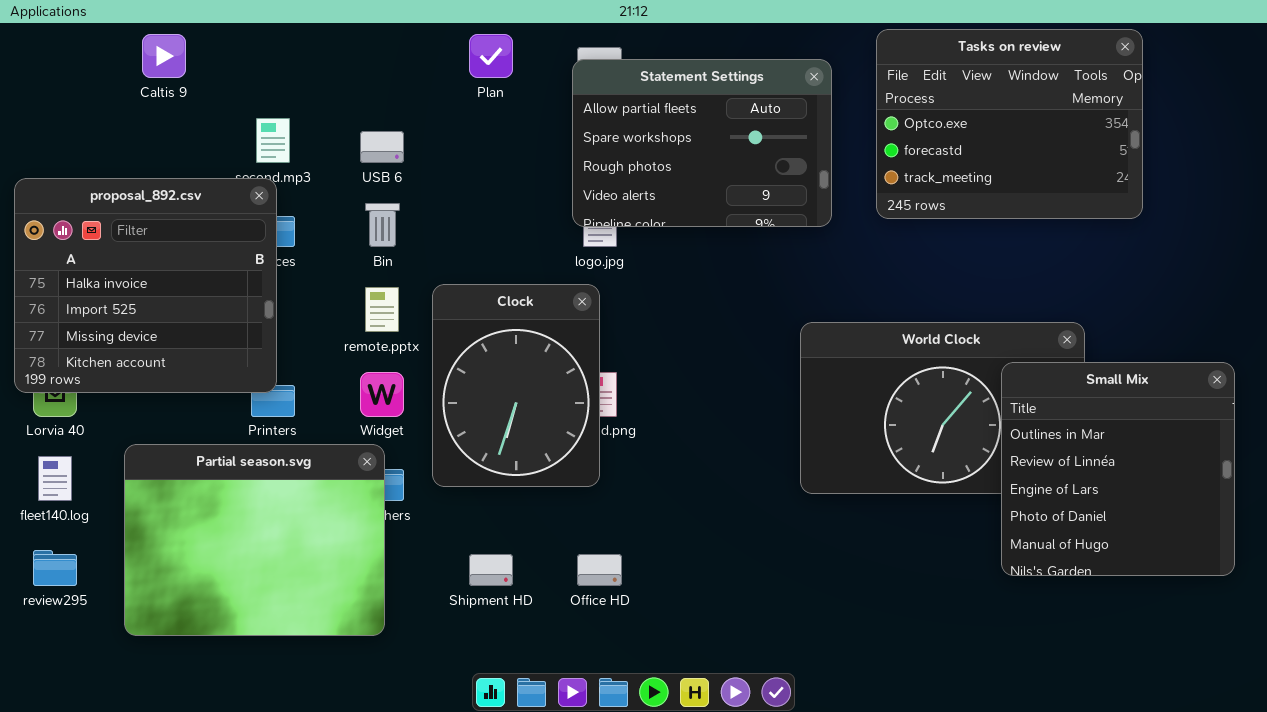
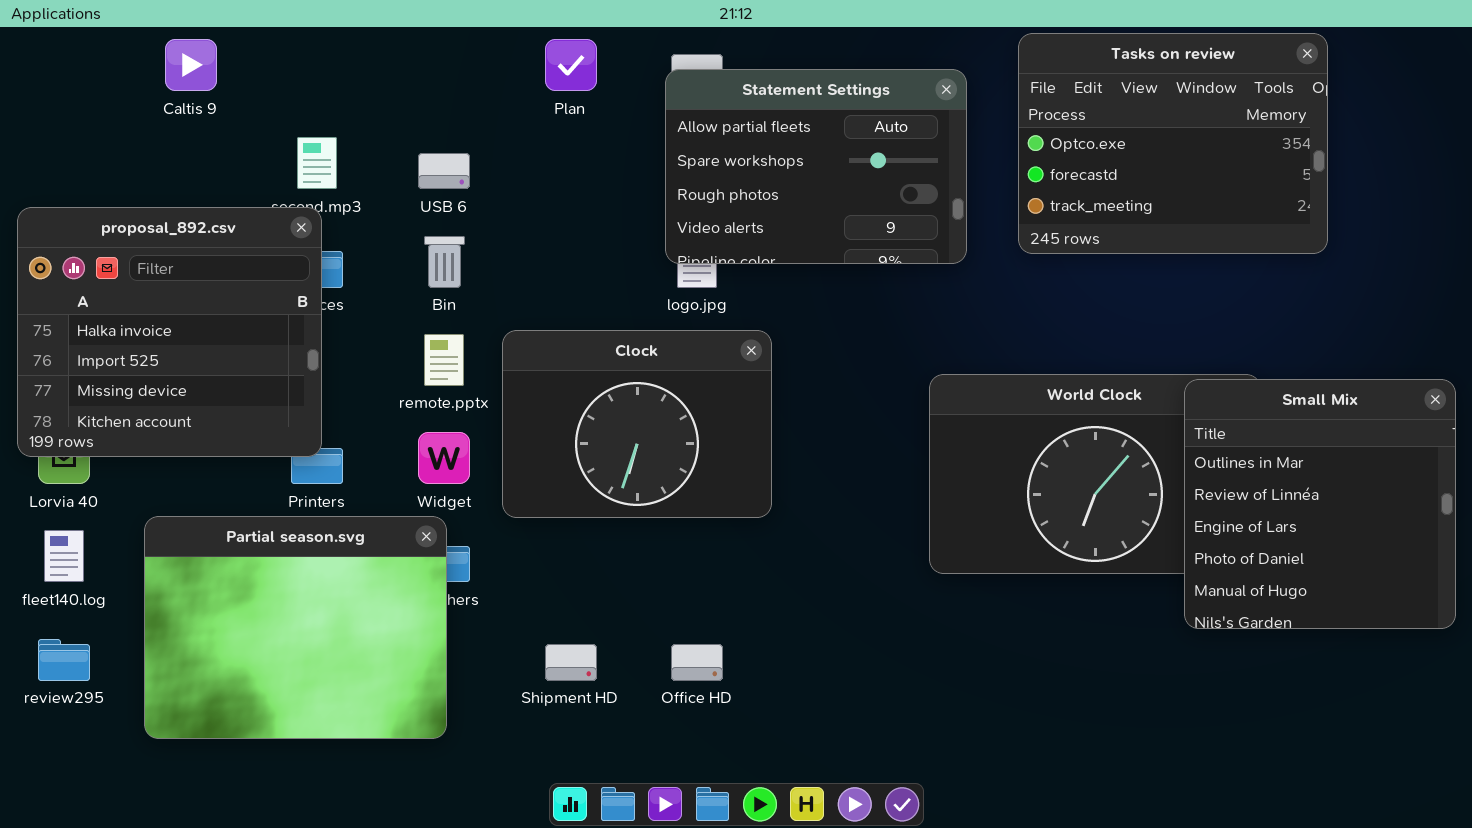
Clock: [432,284,600,487] -> [502,330,772,518], resized
Small Mix: [1001,362,1235,576] -> [1184,379,1456,629], moved

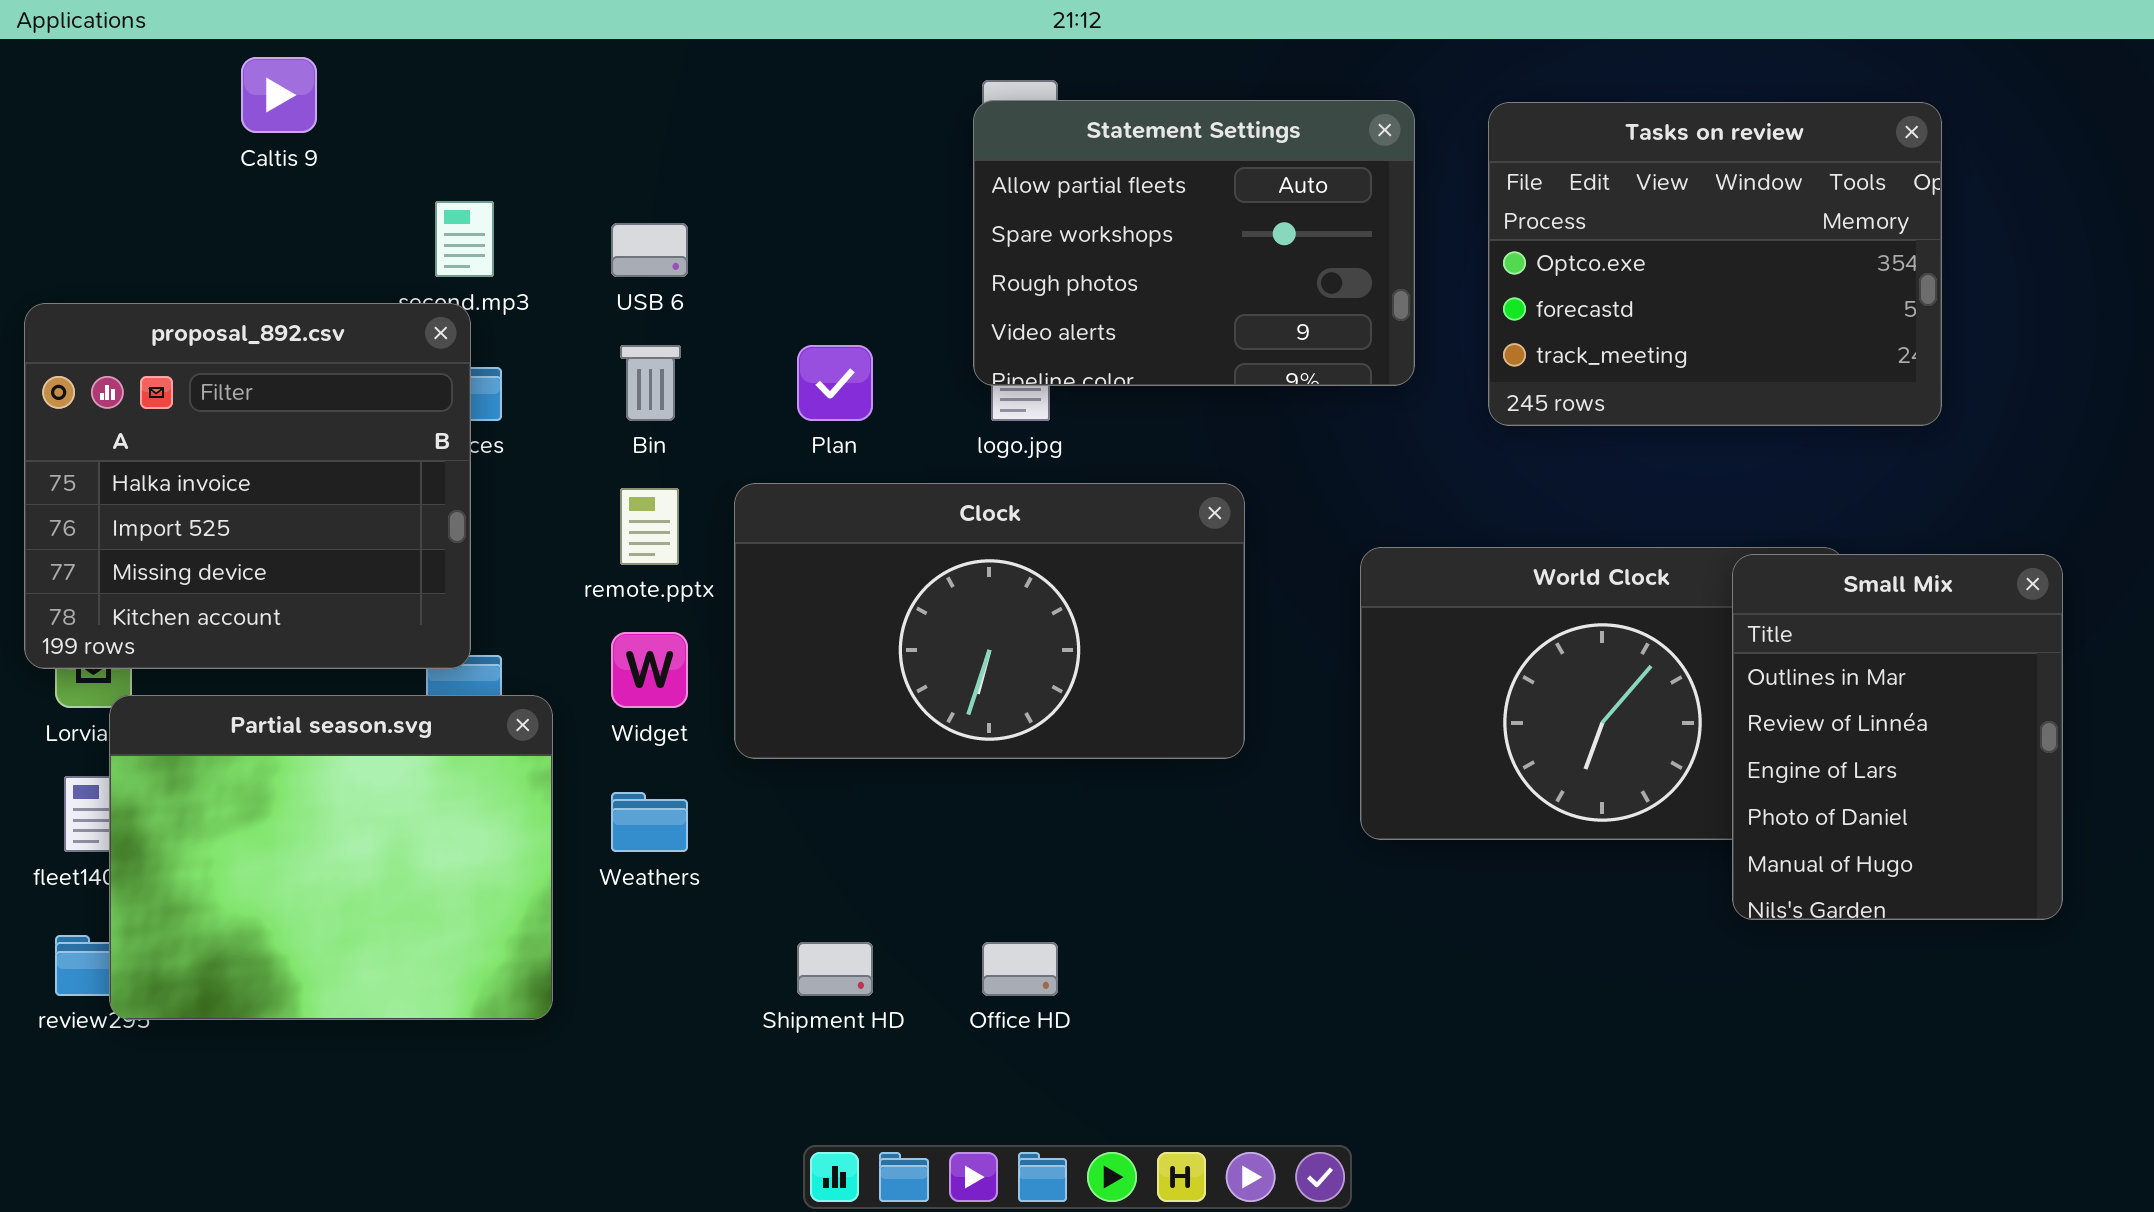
Tasks on review: [1018,33,1328,254] -> [1488,102,1942,426], moved
Plan: [545,39,597,91] -> [797,345,873,421], moved
Clock: [502,330,772,518] -> [734,483,1245,759], resized
Small Mix: [1184,379,1456,629] -> [1732,554,2063,920], resized
Partial season.svg: [144,516,447,739] -> [109,695,553,1020], moved

